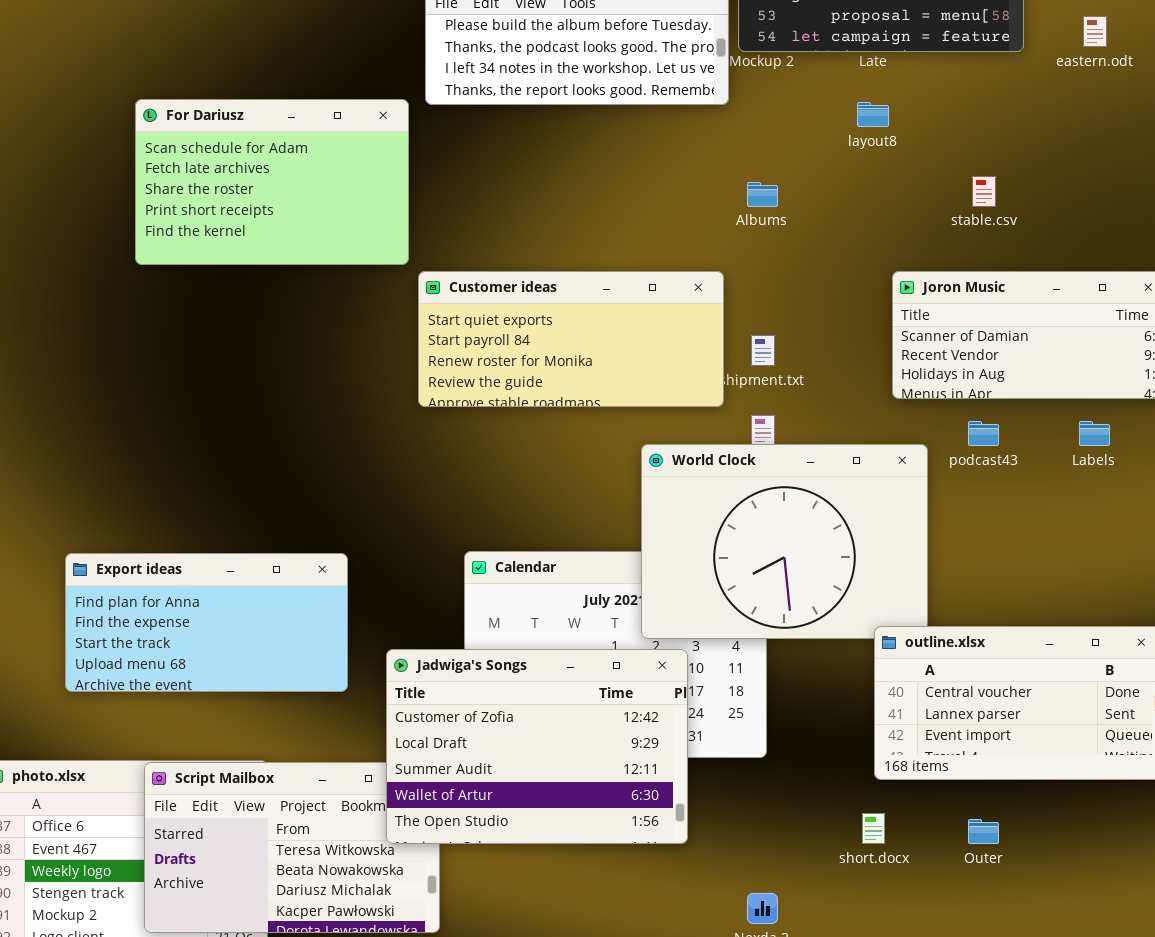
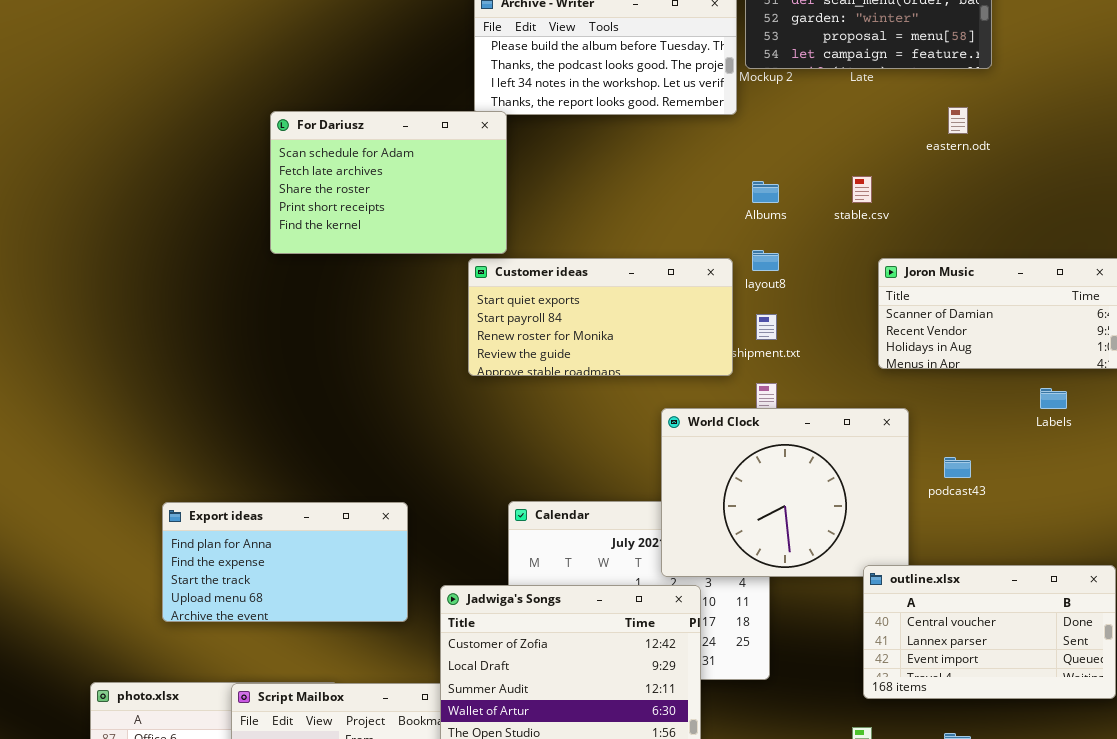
eastern.odt: [1083,16,1107,47] -> [948,107,968,134], moved
For Dariusz: [135,99,409,265] -> [270,111,507,254], moved
layout8: [857,102,889,127] -> [752,250,779,271], moved
stable.csv: [972,176,996,207] -> [852,176,872,203], moved
podcast43: [968,421,999,446] -> [944,457,971,478], moved

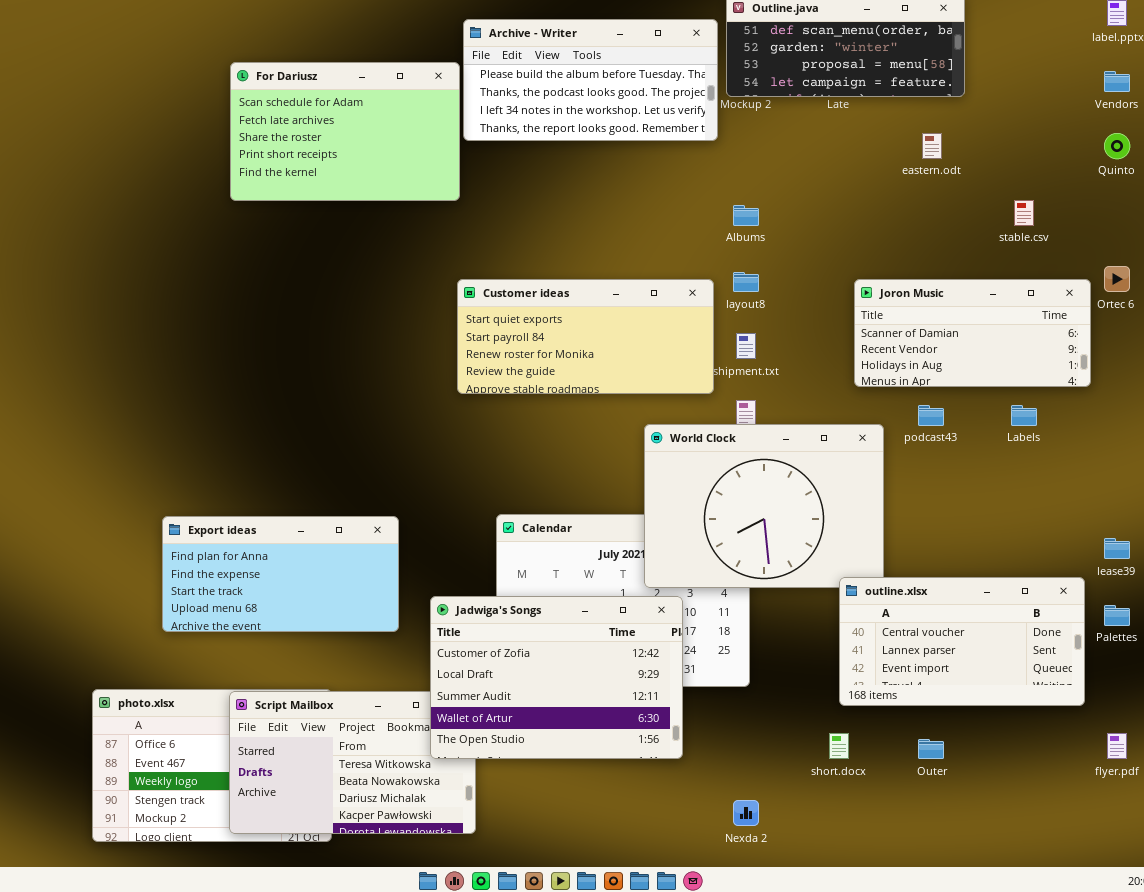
For Dariusz: [270,111,507,254] -> [230,62,460,201], moved
stable.csv: [852,176,872,203] -> [1014,200,1034,226], moved
podcast43: [944,457,971,478] -> [918,405,944,426], moved

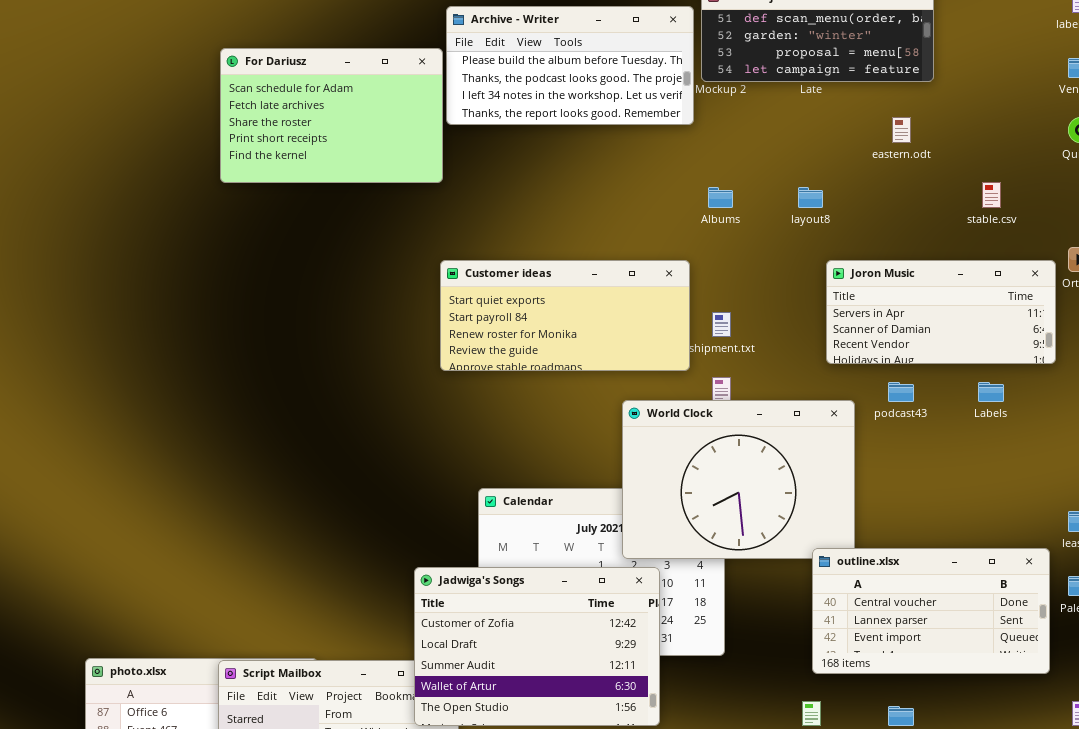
layout8: [733,272,759,292] -> [798,187,823,208], moved
Joron Music: [854,279,1091,387] -> [826,260,1056,364], scrolled up 1 row
Export ideas: [162,516,399,632] -> none, closed

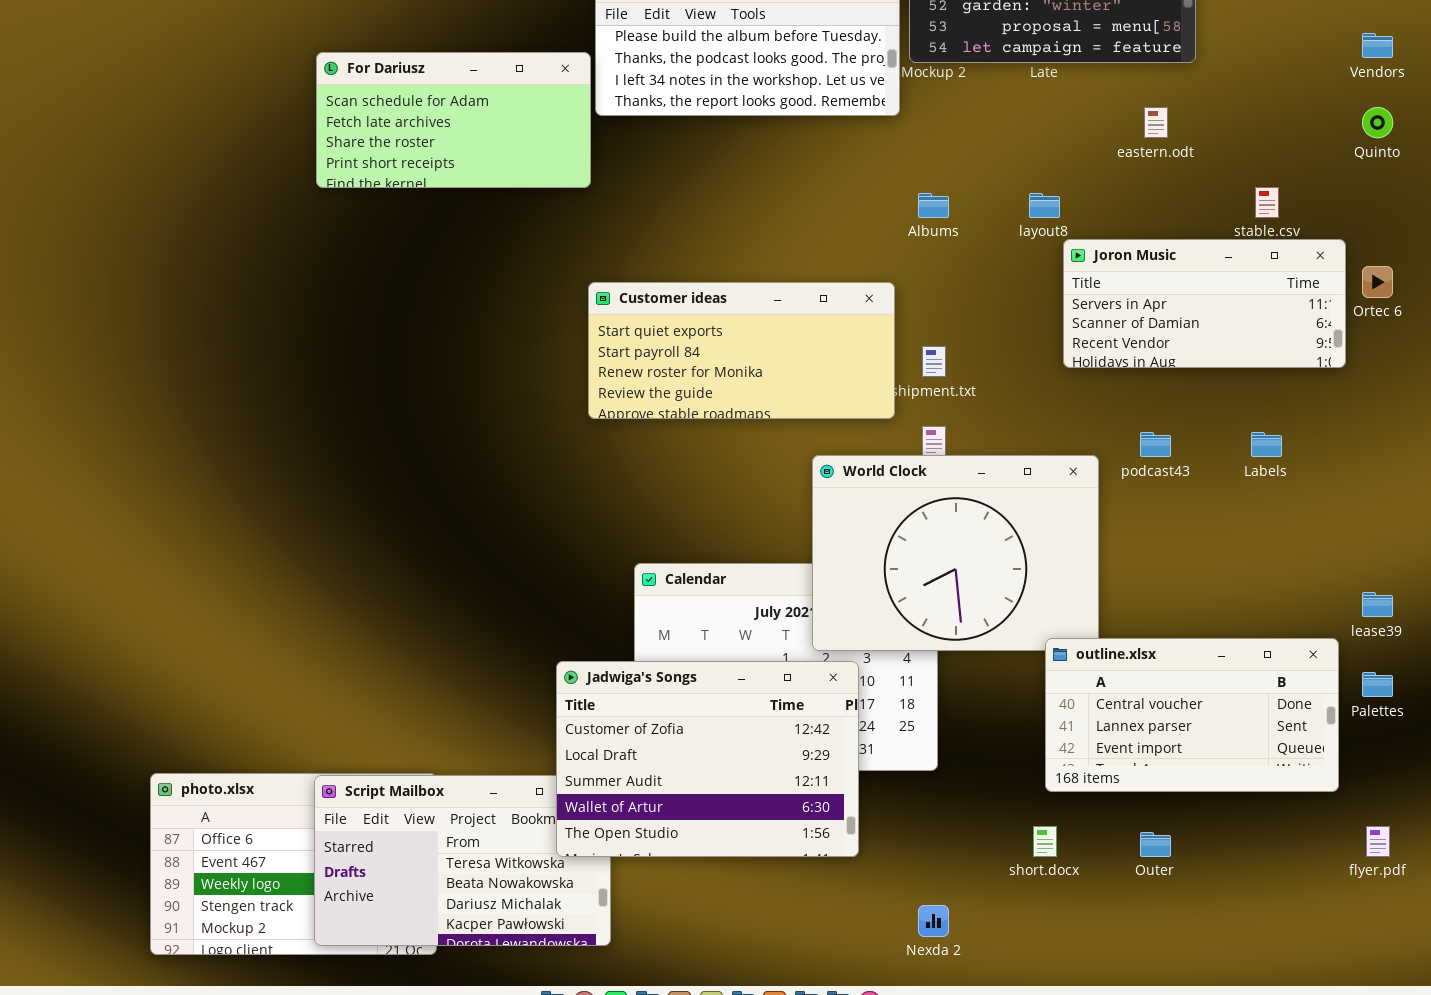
For Dariusz: [220,48,443,183] -> [316,52,591,188], resized
Joron Music: [826,260,1056,364] -> [1063,239,1346,368], moved

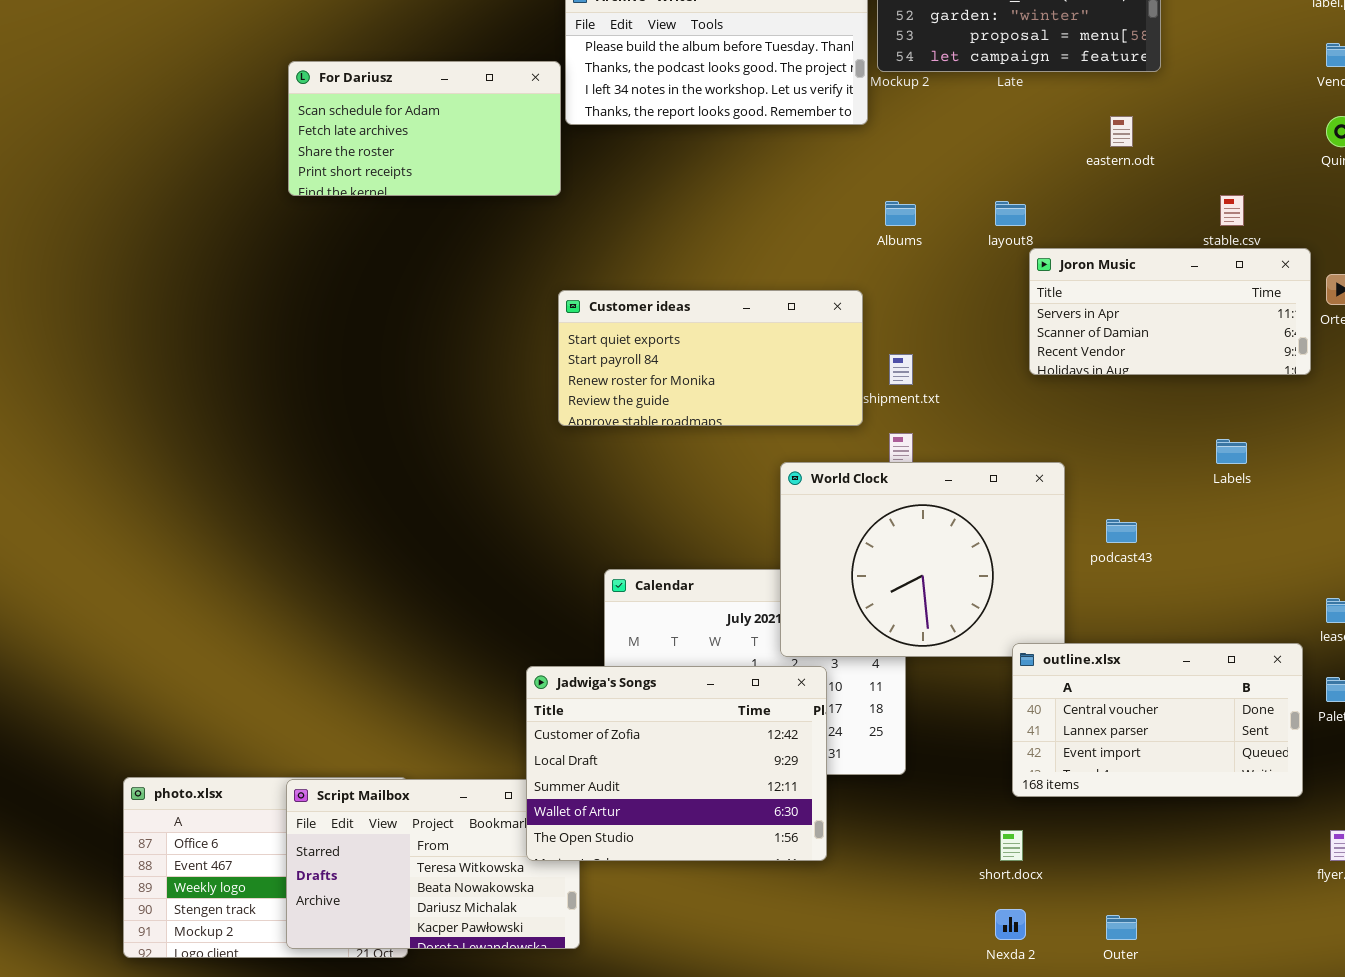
podcast43: [1140,432,1171,457] -> [1106,519,1137,543], moved
Outer: [1140,832,1171,857] -> [1106,915,1137,940], moved
Nexda 2: [918,905,949,937] -> [995,909,1026,940], moved

